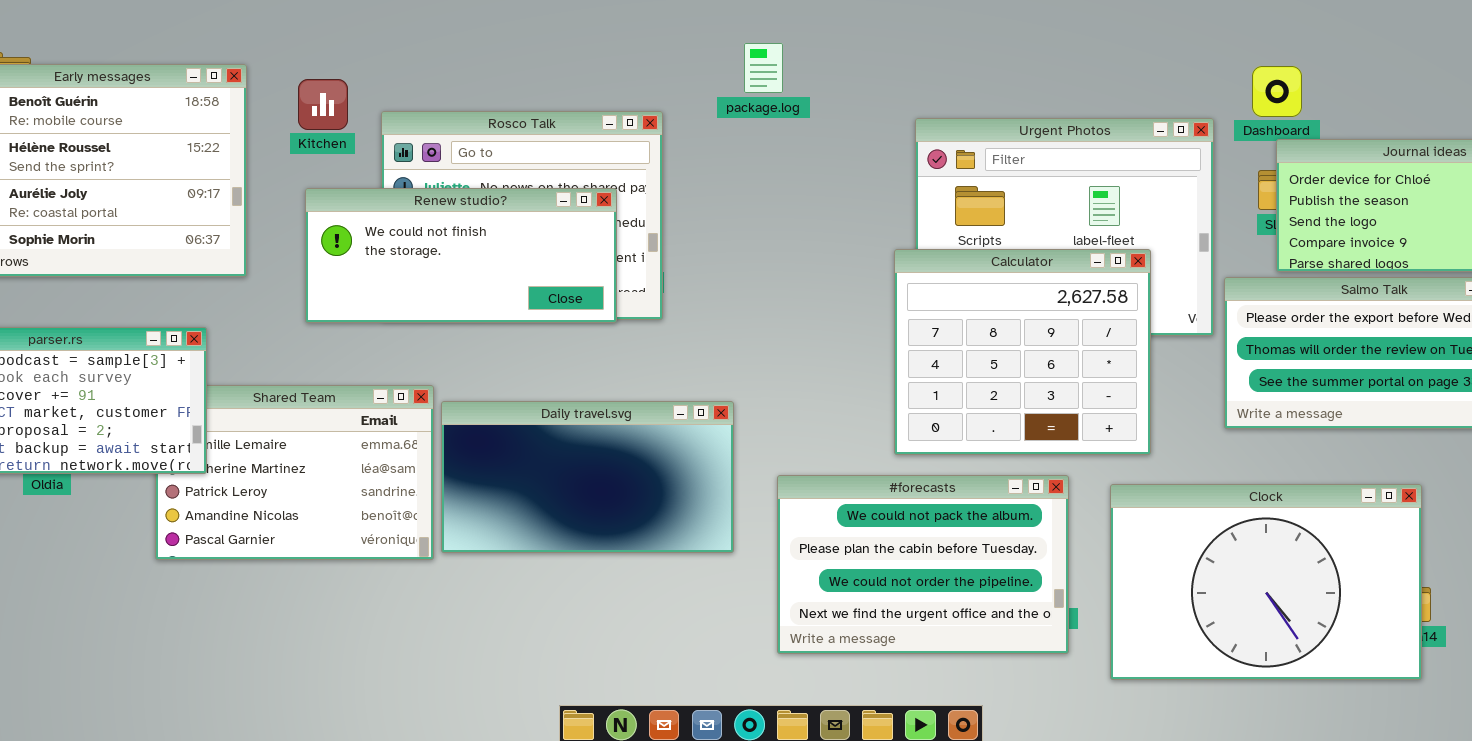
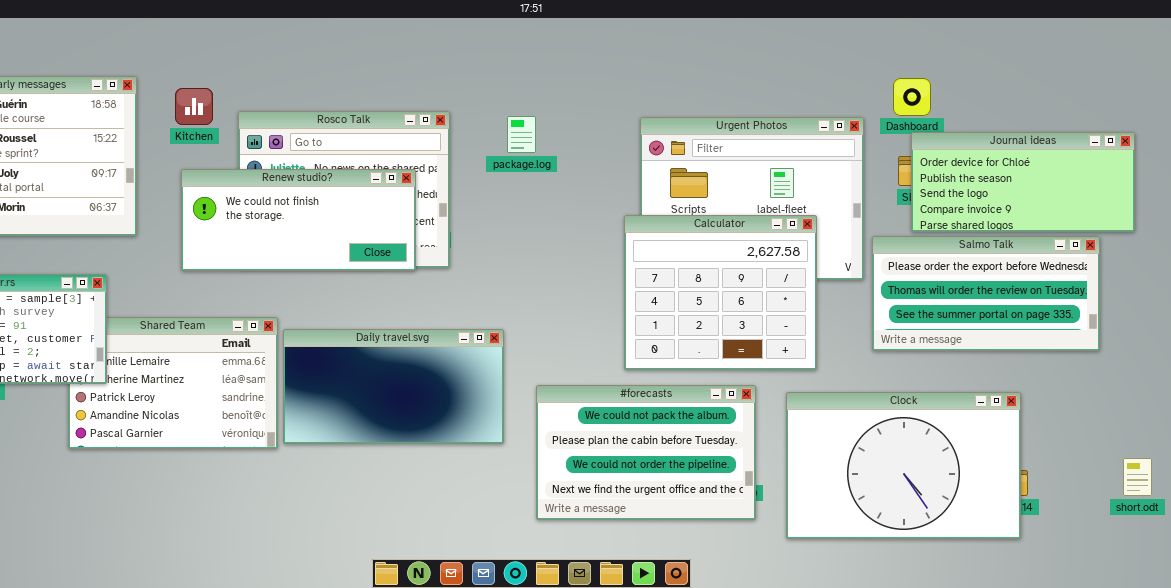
package.log: [744,43,783,93] -> [507,116,536,153], moved

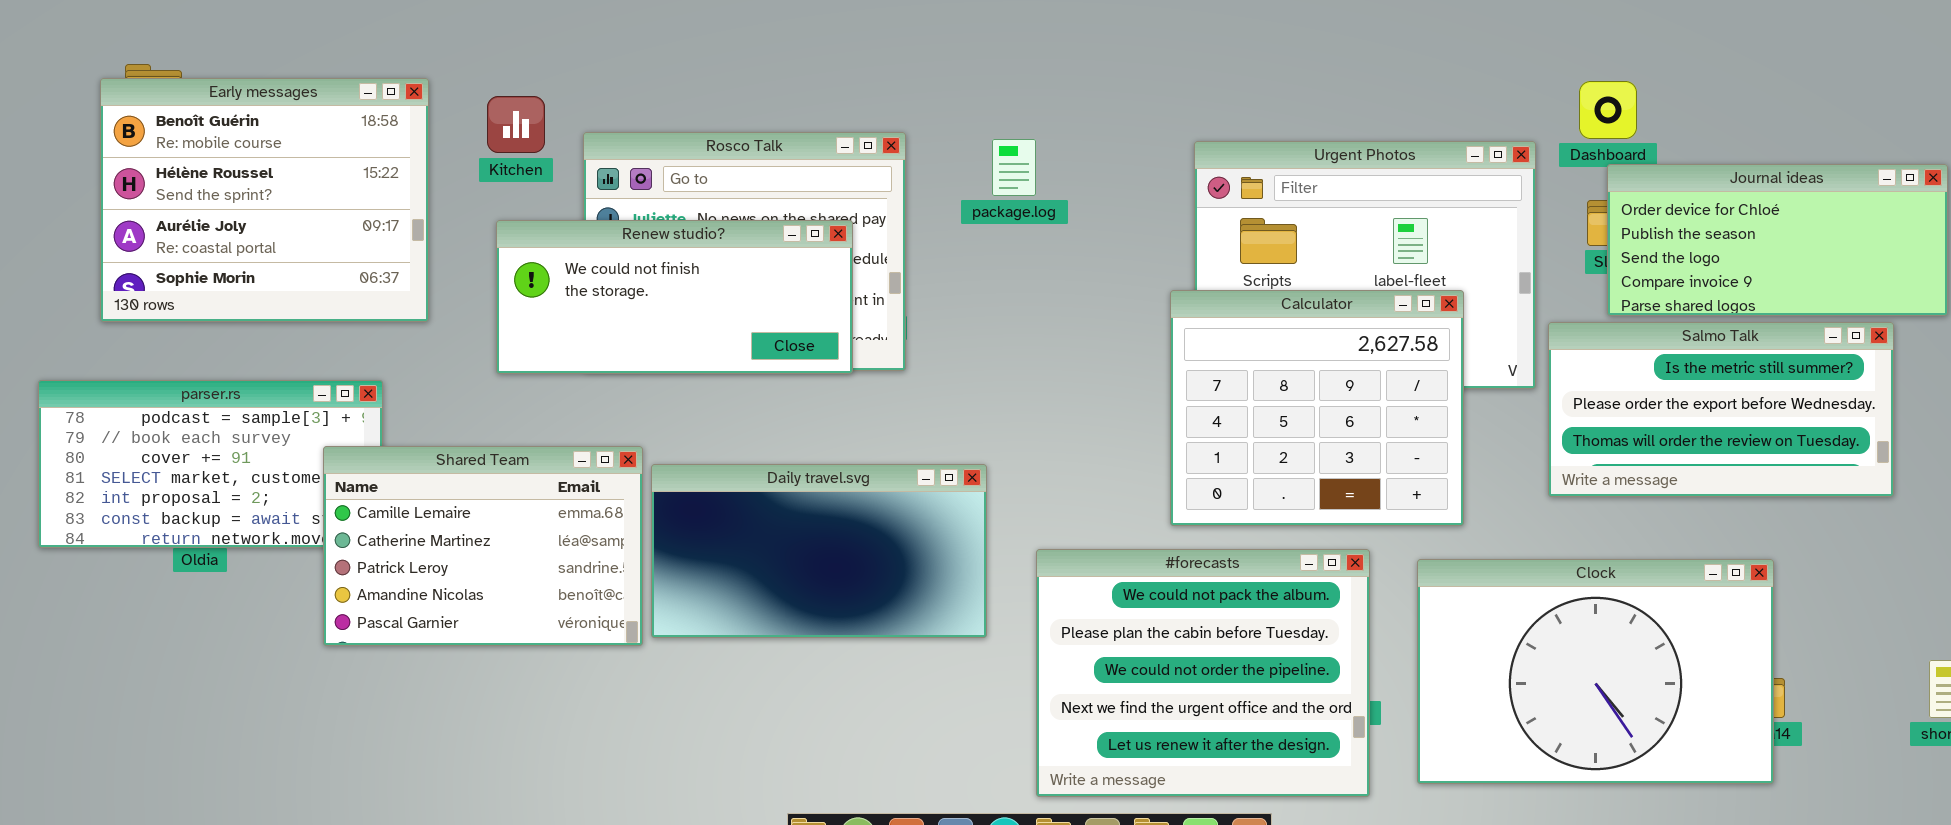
Salmo Talk: [872,236,1100,351] -> [1548,322,1894,497], scrolled up 1 row
Shared Team: [68,317,278,449] -> [323,446,643,646], raised
#forecasts: [536,385,756,520] -> [1036,549,1370,797], resized

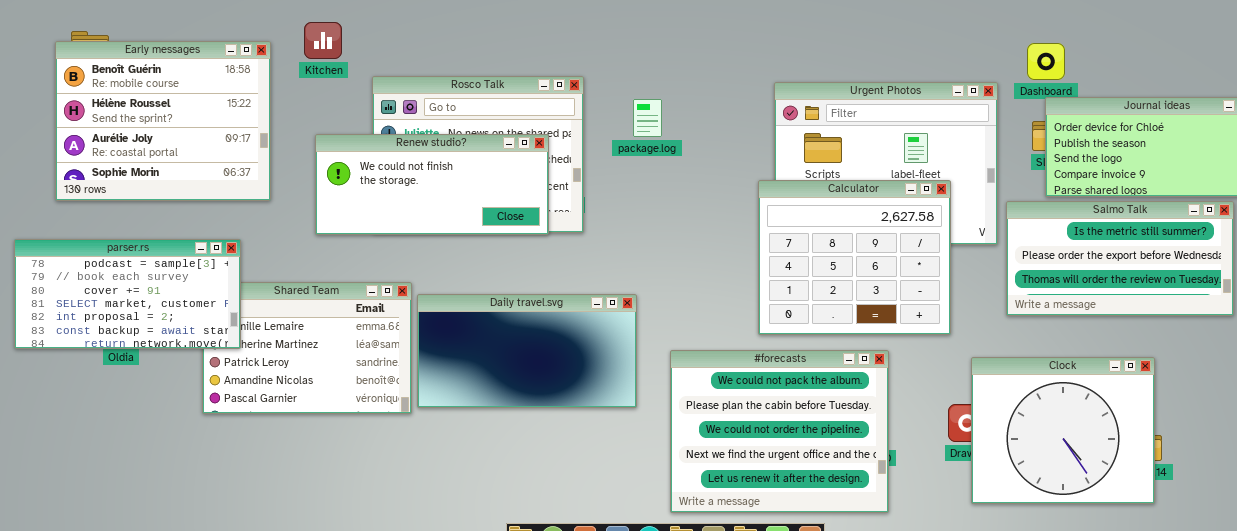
Kitchen: [487,96,545,153] -> [304,22,342,59], moved
package.log: [992,139,1036,196] -> [633,99,662,137], moved
parser.rs: [38,380,383,548] -> [14,239,241,349], raised
Clock: [1417,559,1774,784] -> [971,357,1155,504], resized

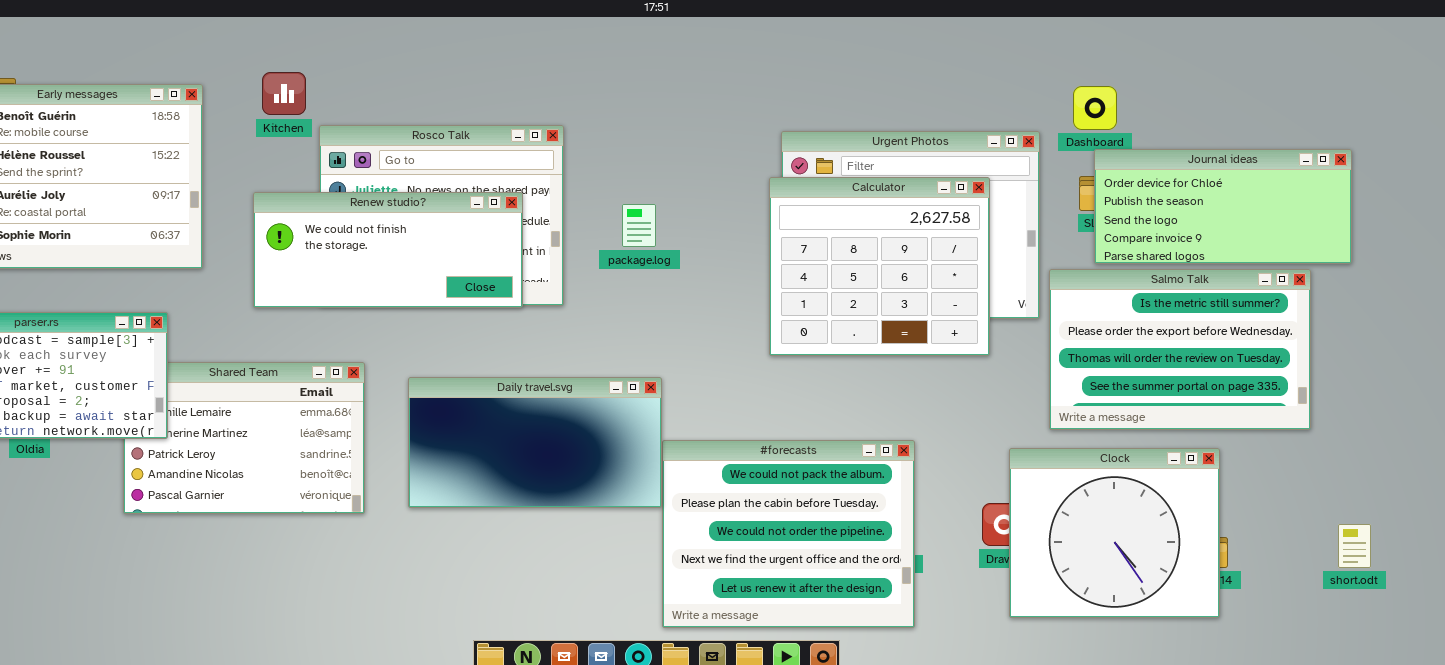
Kitchen: [304,22,342,59] -> [262,72,306,115], moved
package.log: [633,99,662,137] -> [622,204,656,247], moved
Calculator: [758,180,951,335] -> [769,177,990,356], moved
Salmo Talk: [1006,201,1234,316] -> [1049,269,1311,430], resized
Daily travel.svg: [417,294,637,408] -> [408,377,662,508], moved

